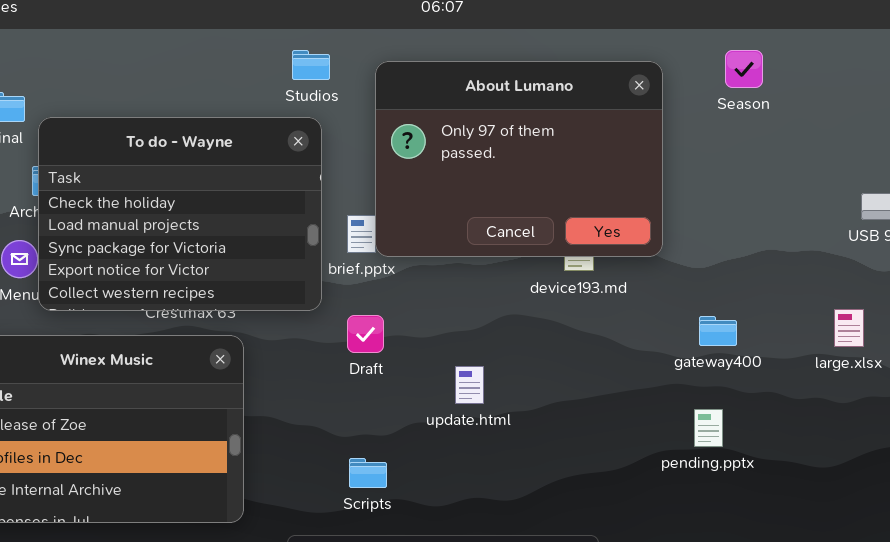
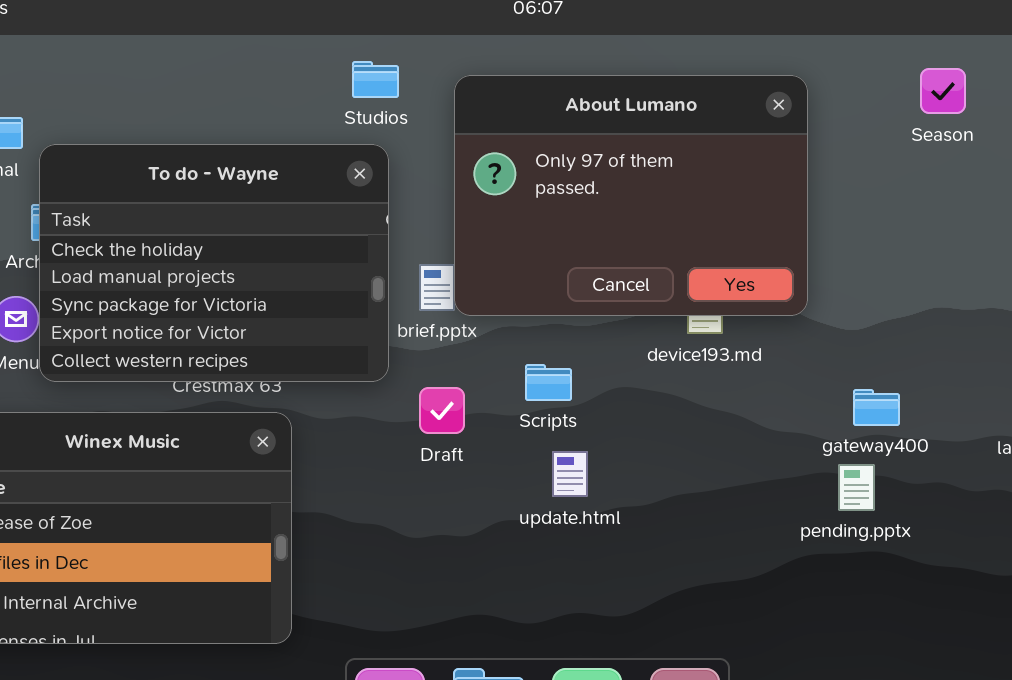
Season: [725,50,763,88] -> [920,68,966,114], moved
pending.pptx: [694,409,723,447] -> [838,464,875,511], moved
Scripts: [349,458,387,488] -> [525,364,572,401], moved

